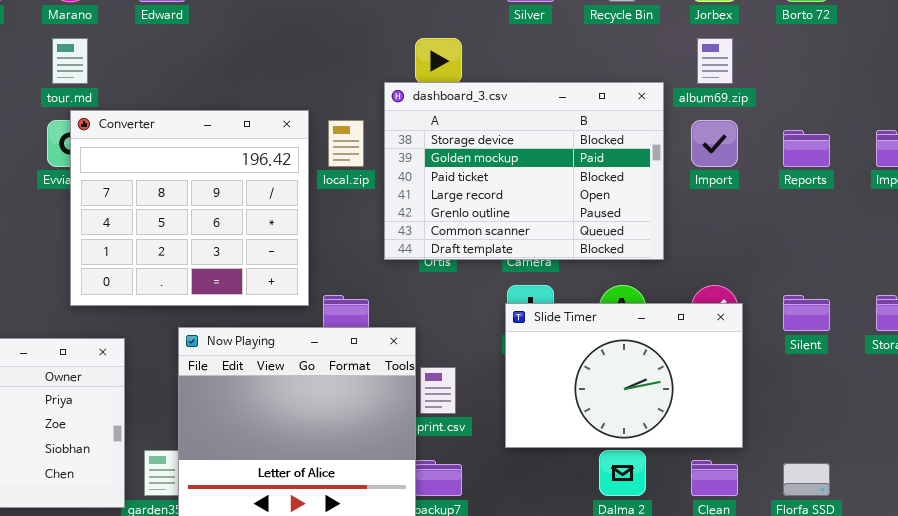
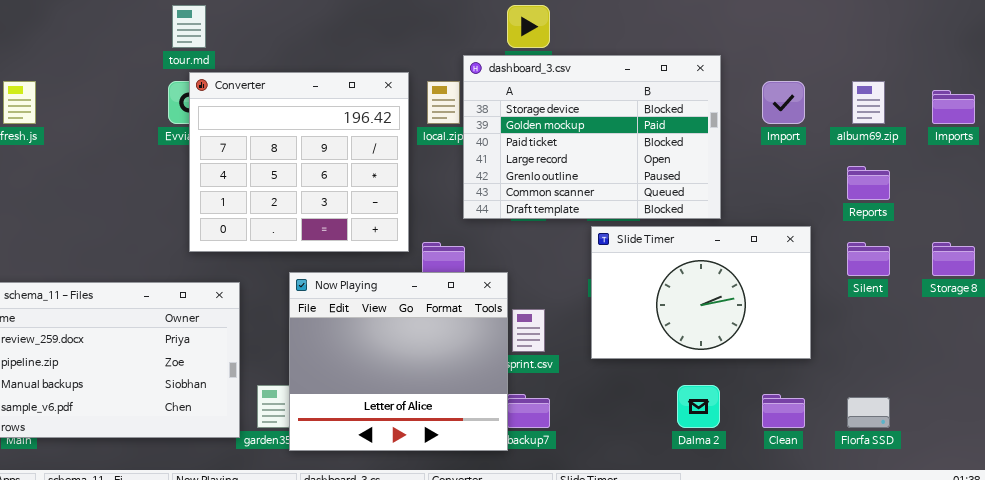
album69.zip: [697,38,733,84] -> [852,81,885,124], moved
dashboard_3.csv: [384,82,664,260] -> [463,55,721,219], moved
Reports: [783,130,830,167] -> [847,166,890,200], moved
Slide Timer: [505,303,743,448] -> [591,226,811,359], moved

